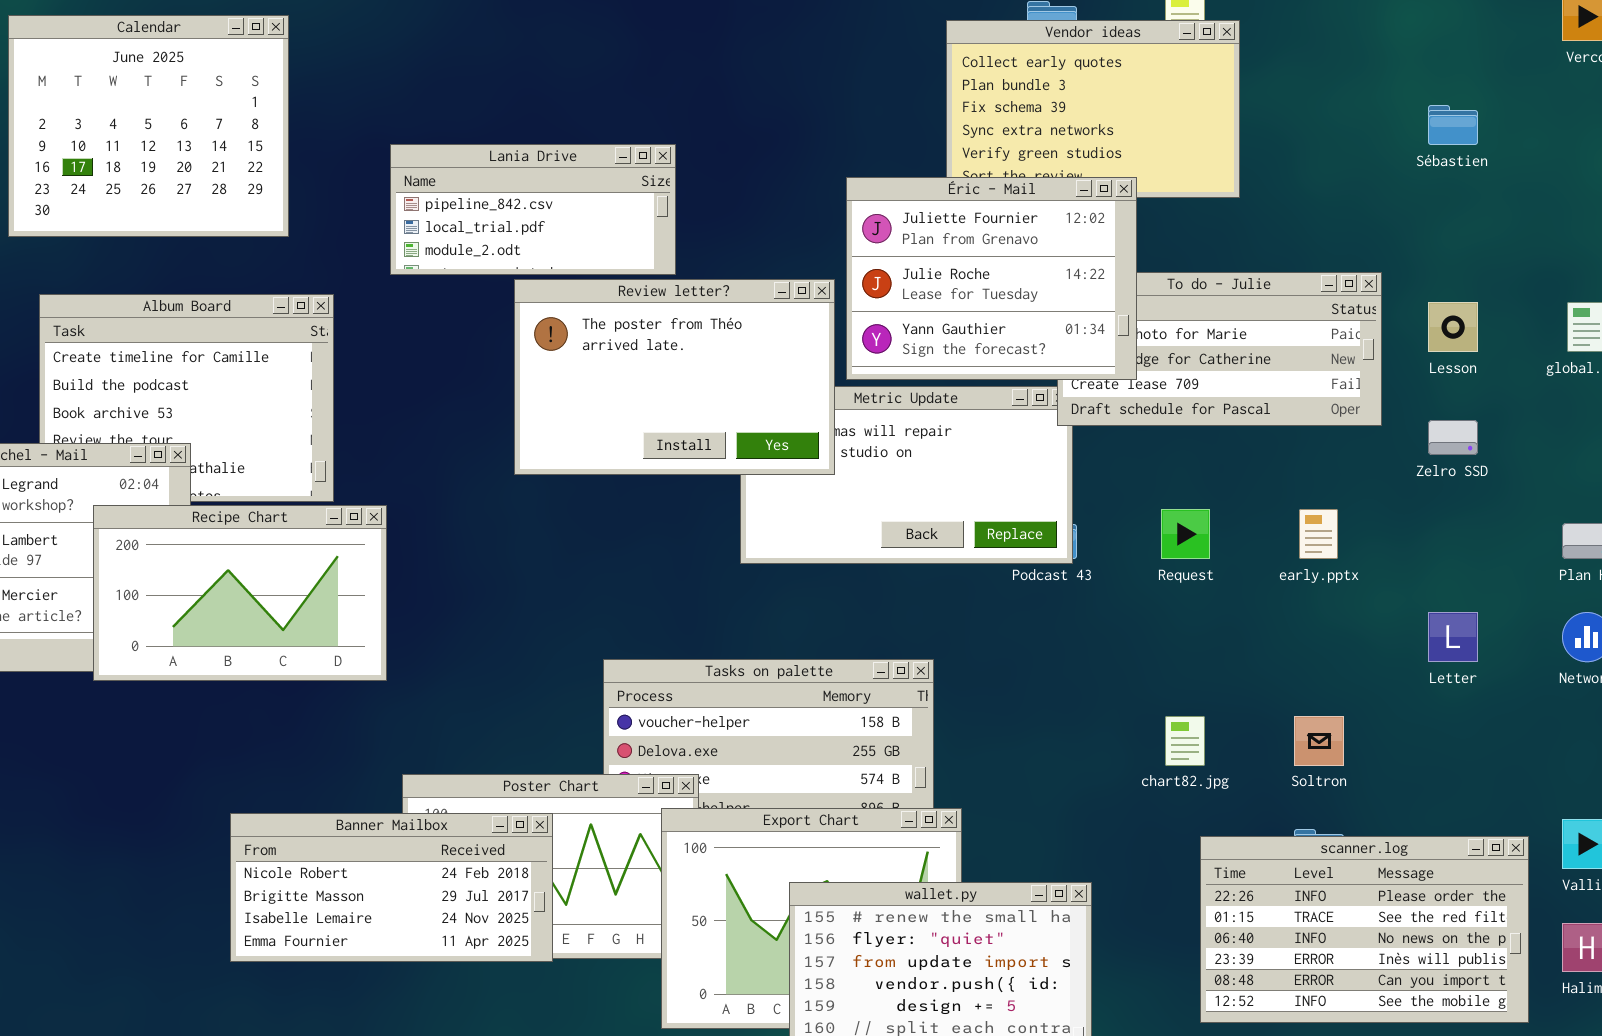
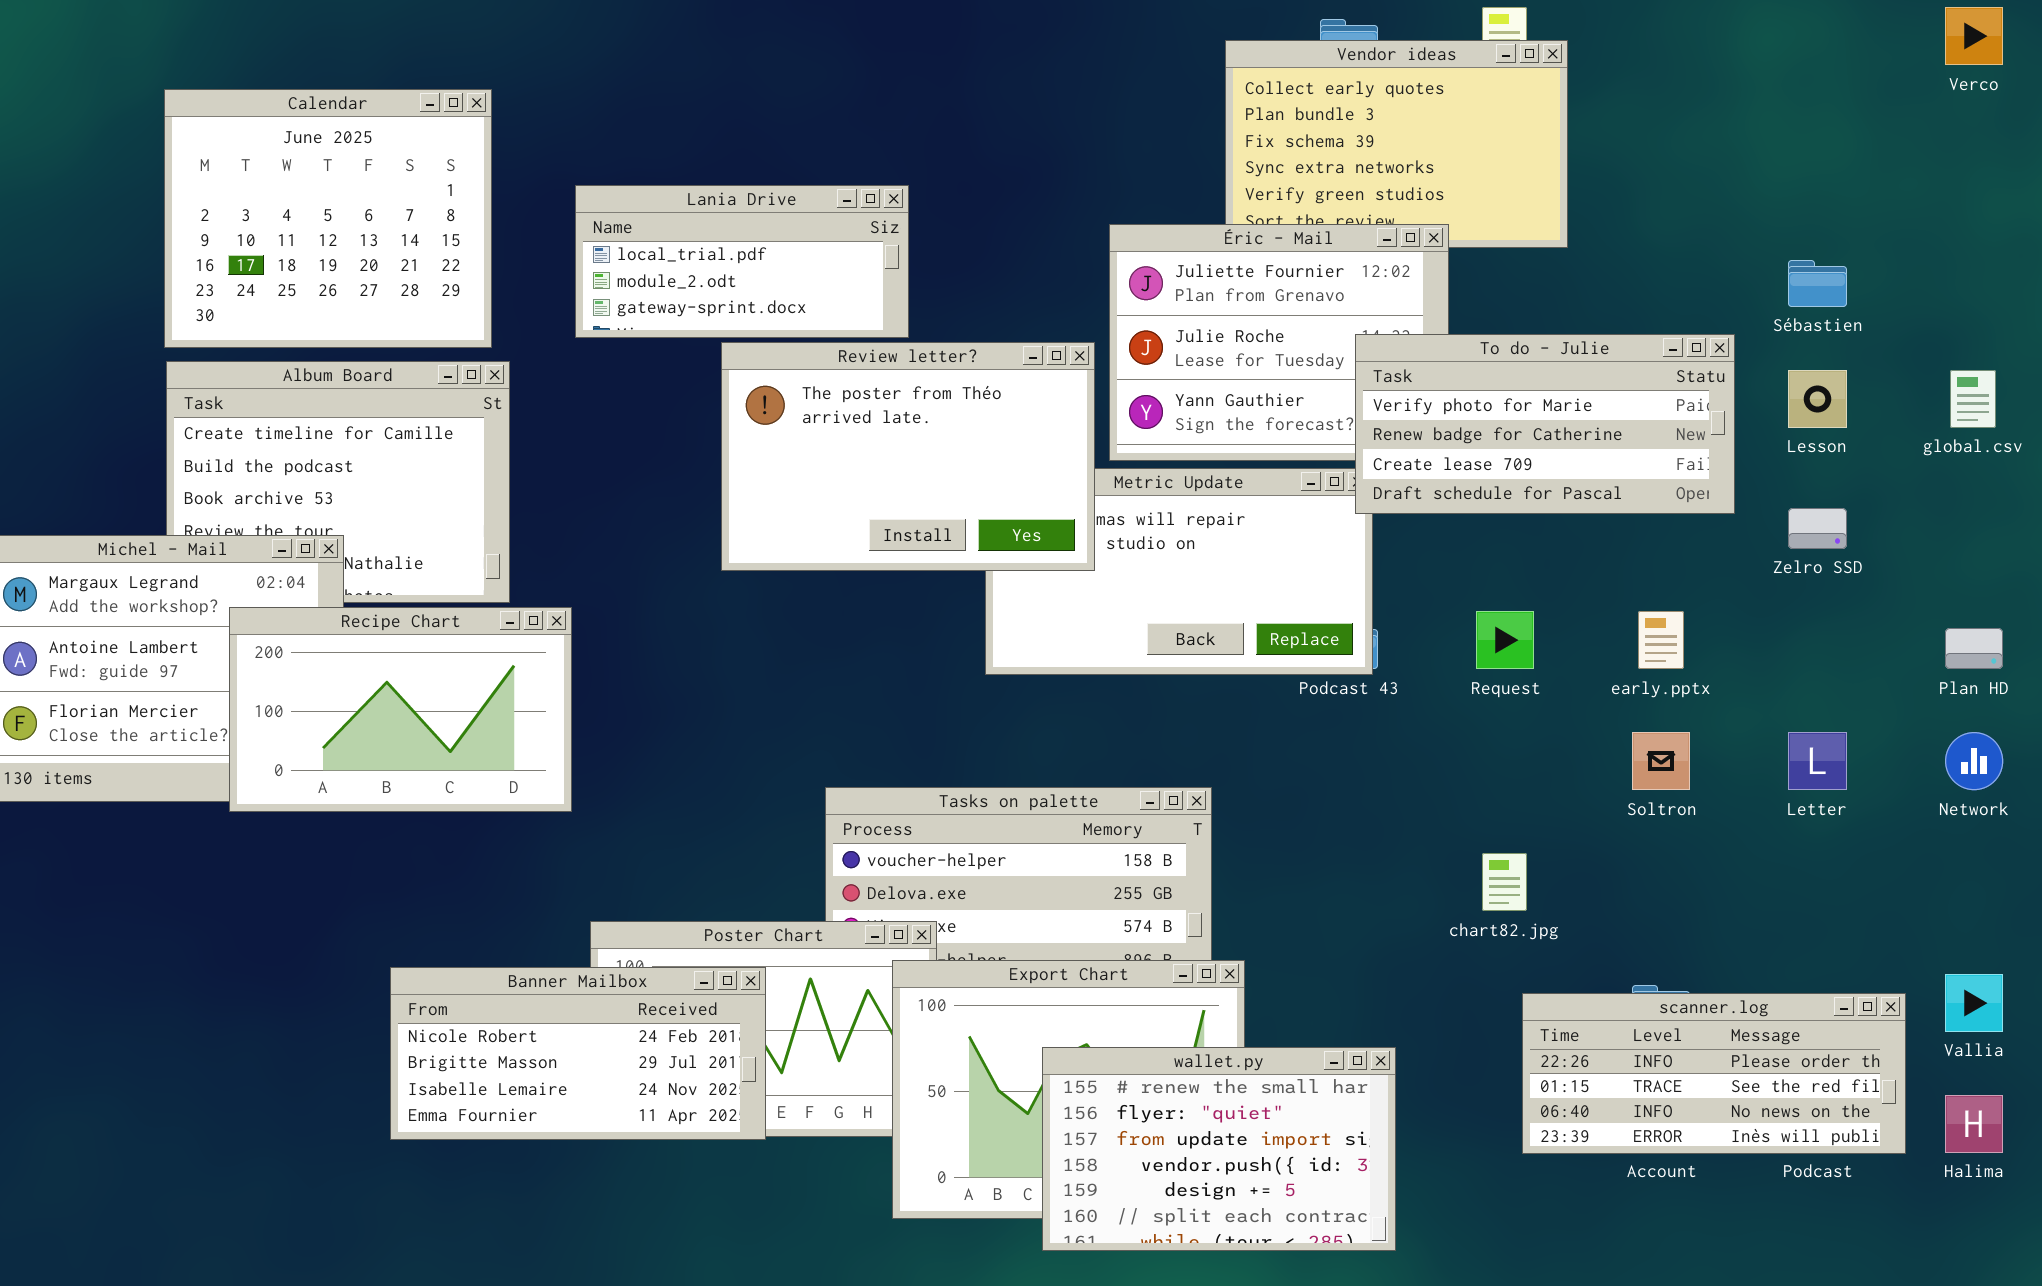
Calendar: [8,15,289,237] -> [164,89,492,348], moved
Sébastien: [1428,105,1478,145] -> [1788,260,1847,307], moved
Lania Drive: [390,144,676,275] -> [575,185,909,338], scrolled down 1 row
To do - Julie: [1057,272,1382,426] -> [1355,334,1735,514], raised
Soltron: [1294,716,1344,766] -> [1632,732,1690,790], moved
scanner.log: [1200,836,1529,1023] -> [1522,993,1906,1154], resized

